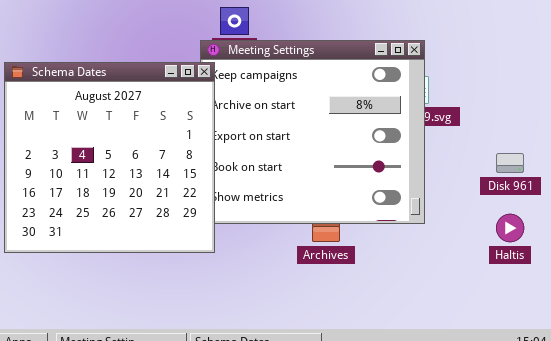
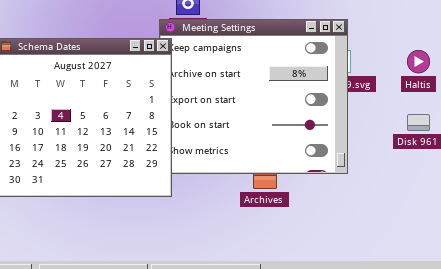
Haltis: [496,214,524,242] -> [407,50,430,73], moved

